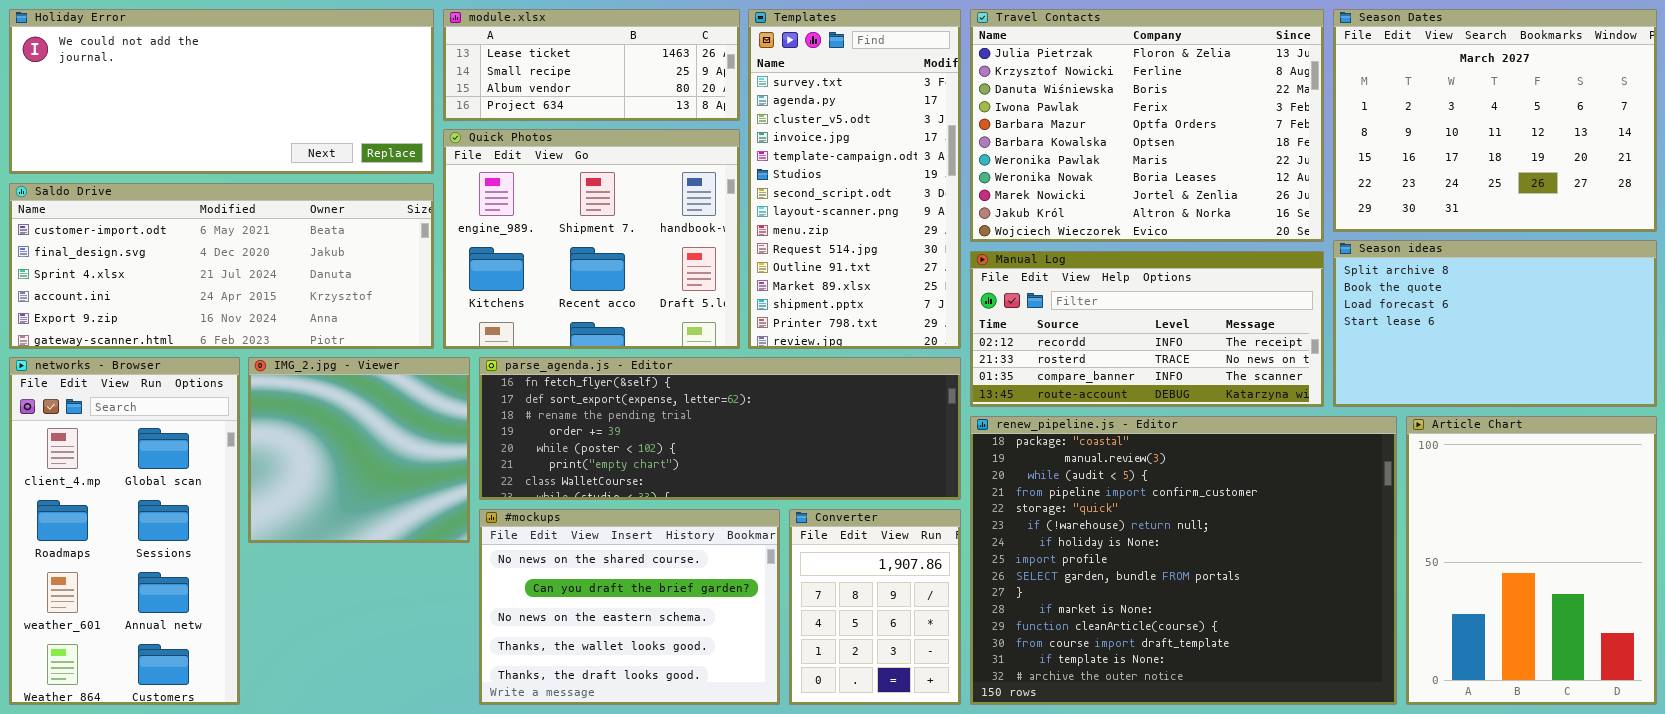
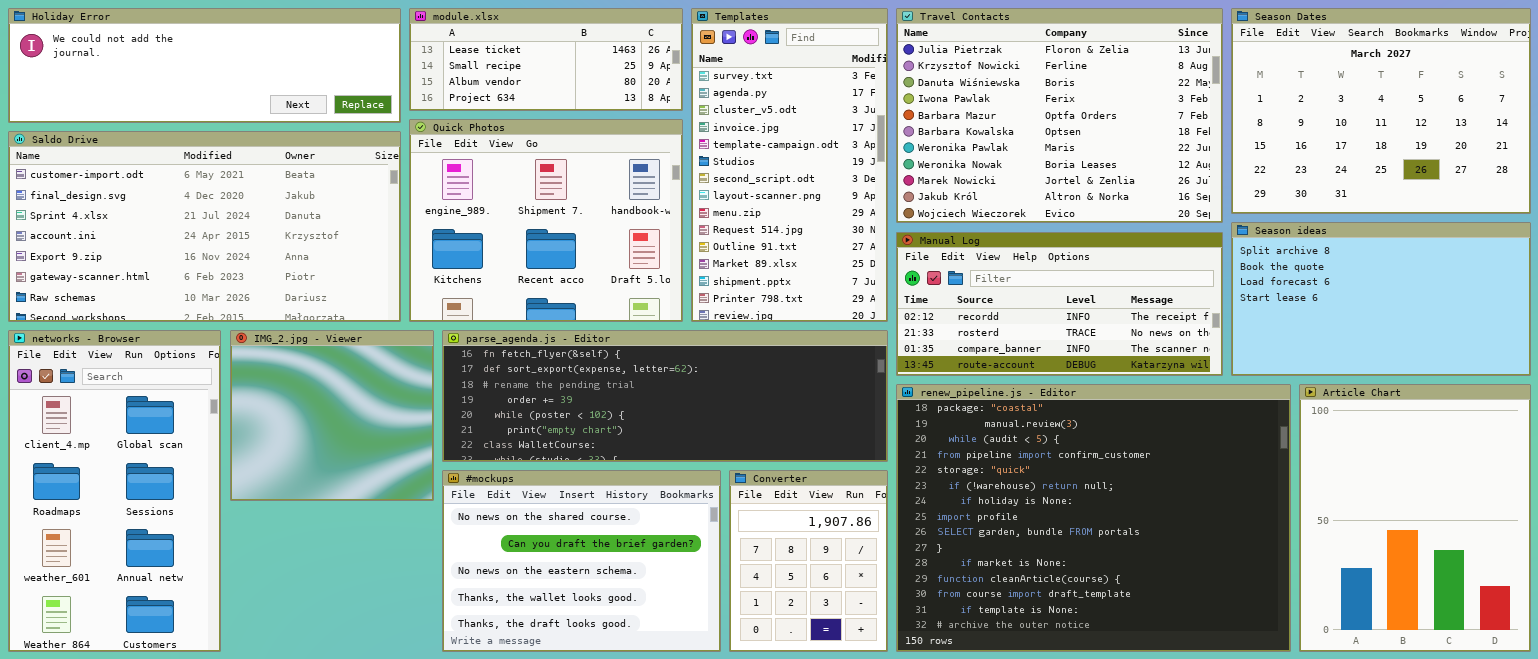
Holiday Error: [9,9,434,174] -> [8,8,401,123], resized
Saldo Drive: [9,183,434,349] -> [8,131,401,322], resized

